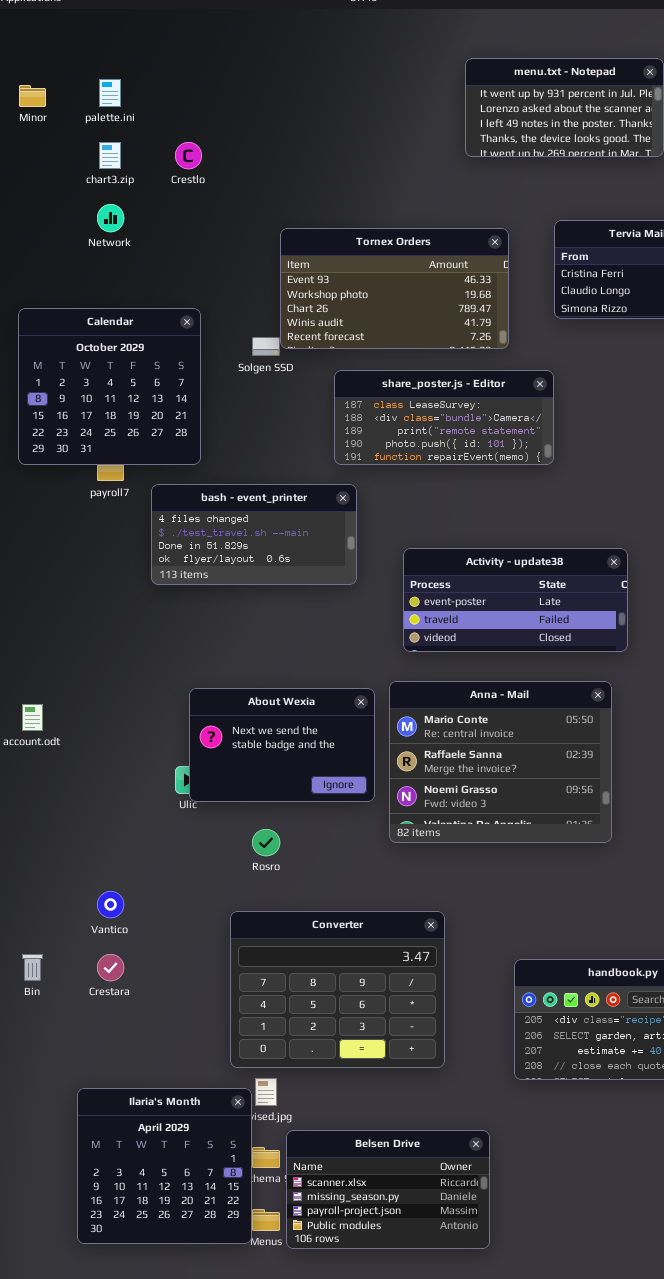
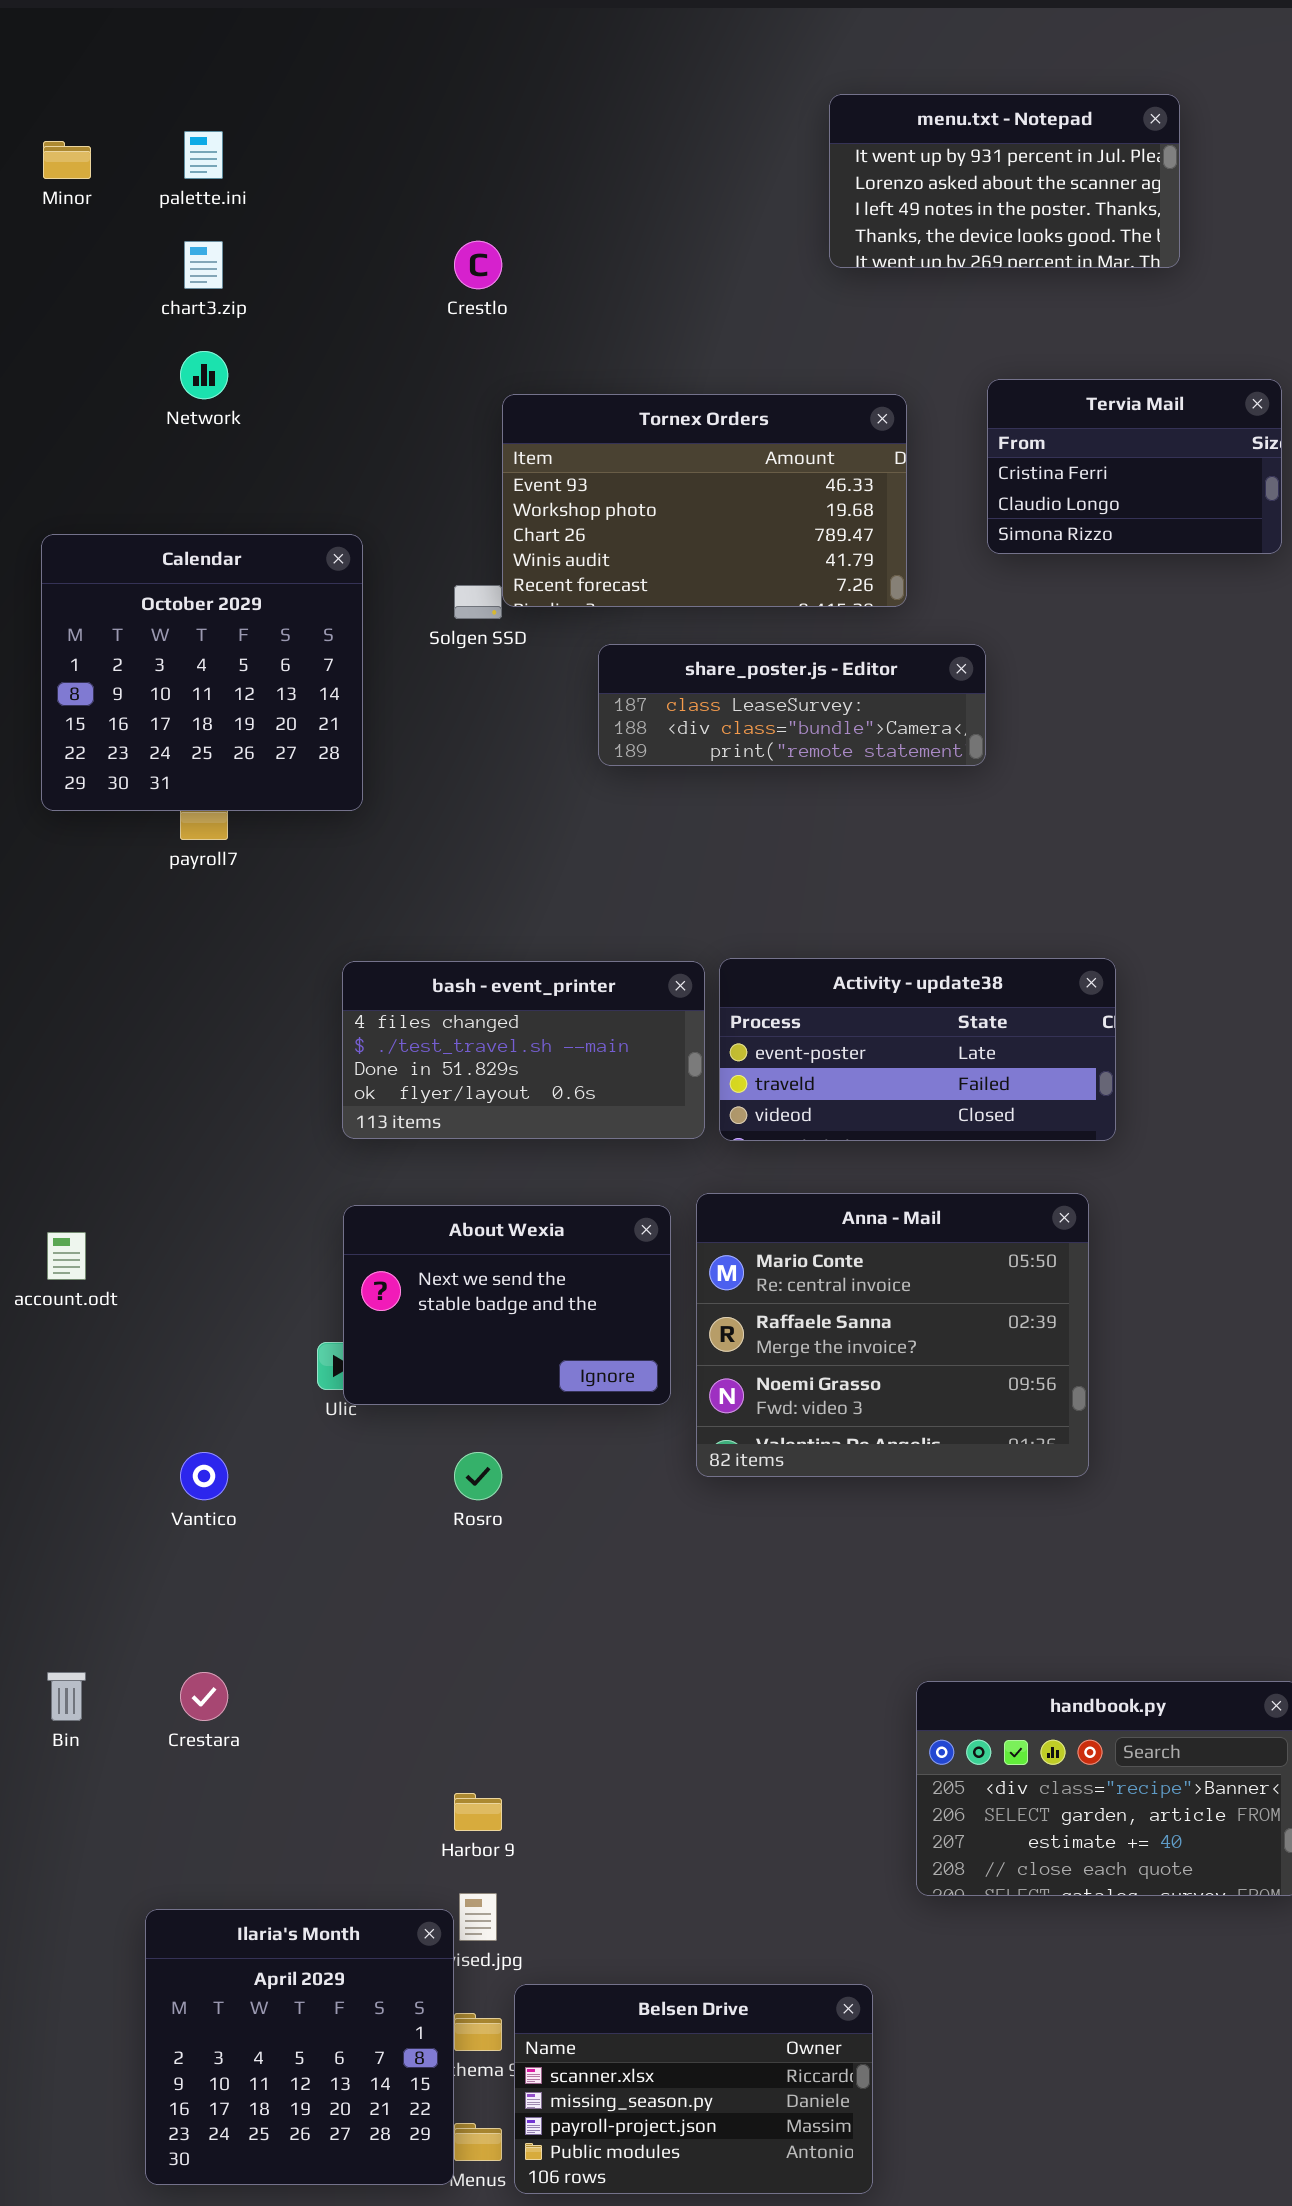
Crestlo: [175,142,202,169] -> [454,241,502,289], moved
share_poster.js - Editor: [334,370,554,465] -> [598,644,986,766], resized
bash - event_printer: [151,484,357,585] -> [342,961,705,1139], moved
Vantico: [97,891,124,918] -> [180,1452,228,1500], moved
Converter: [230,911,445,1068] -> none, closed

